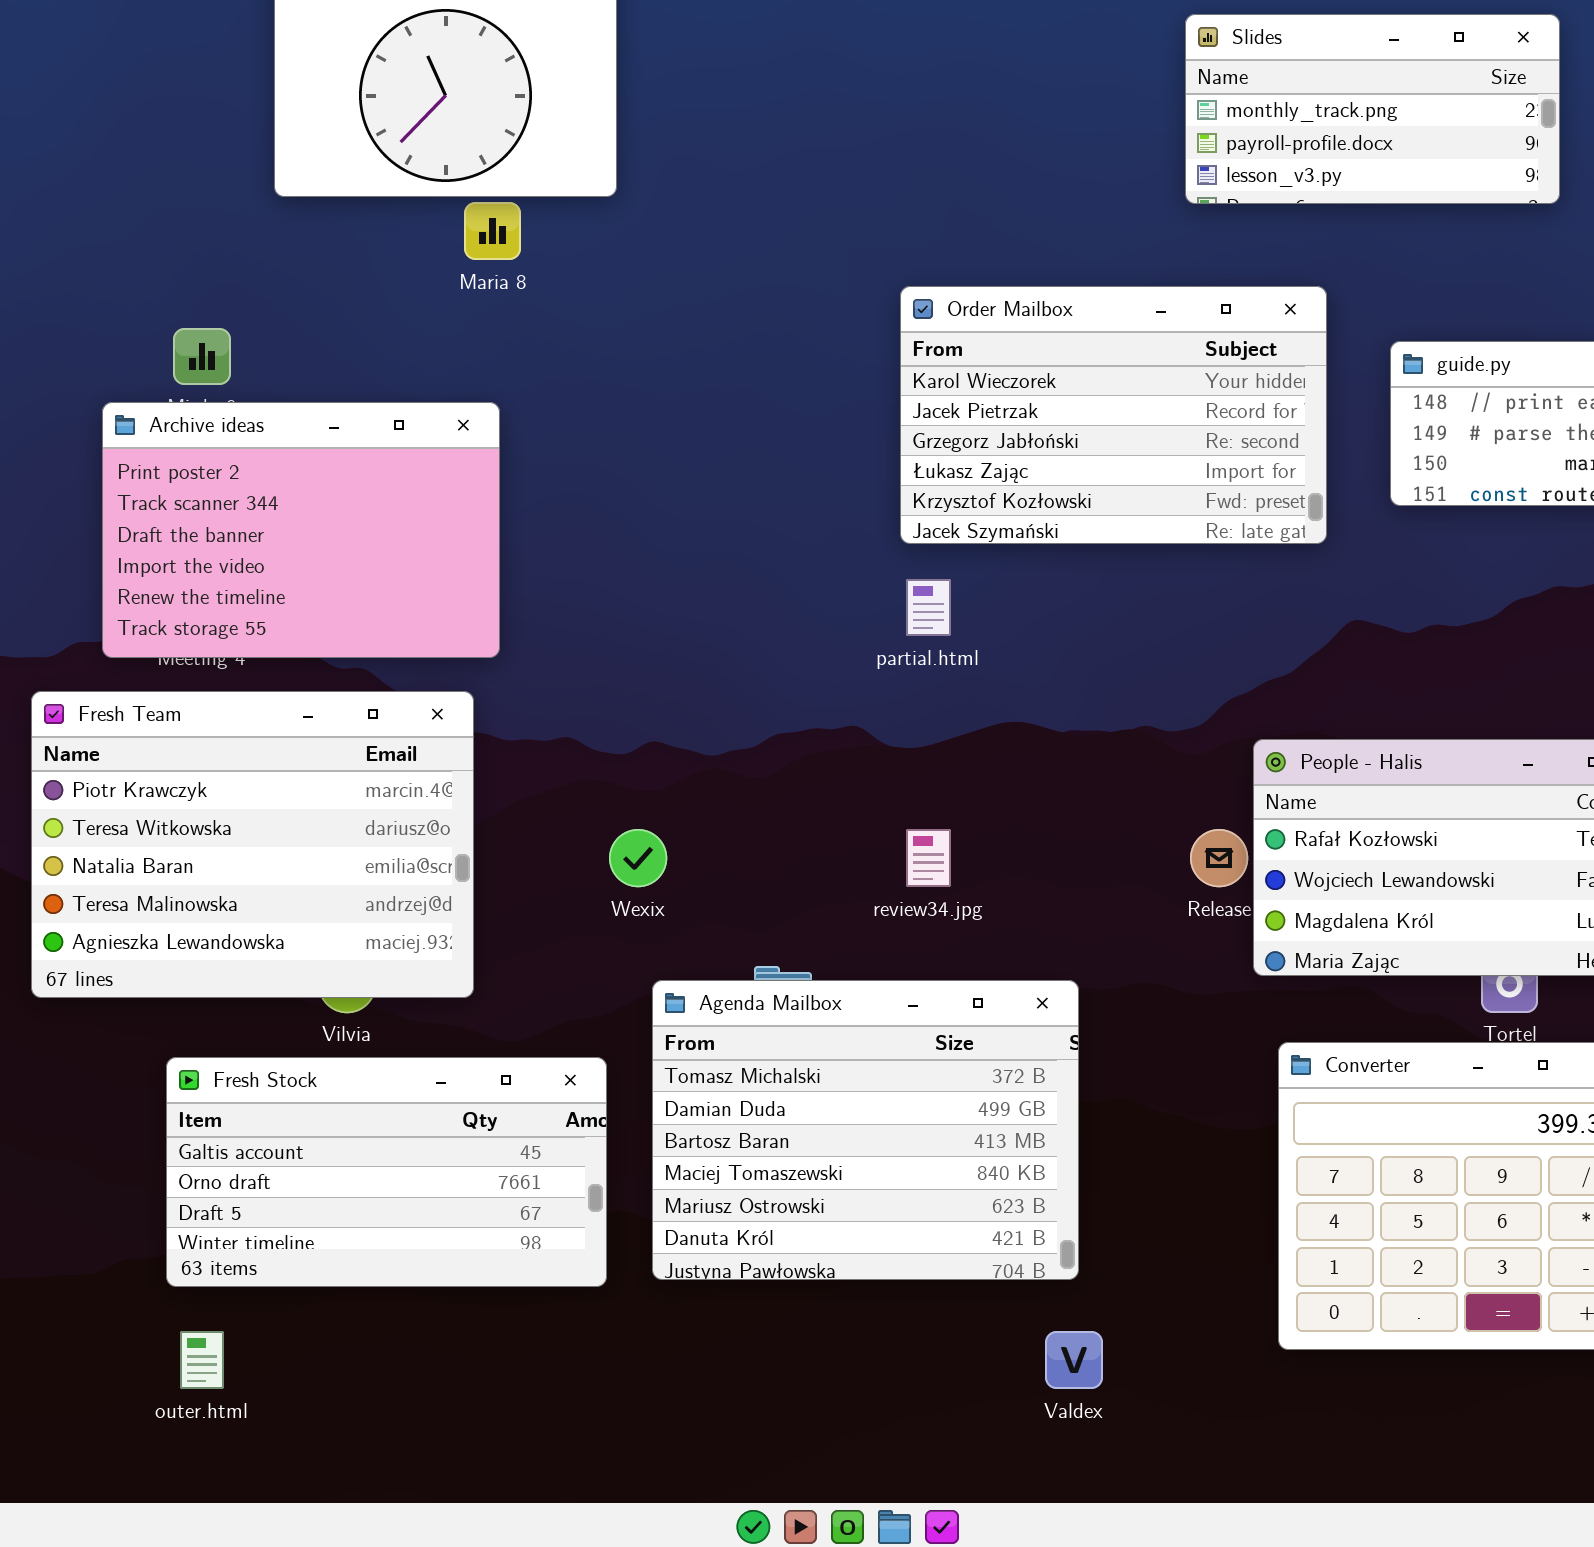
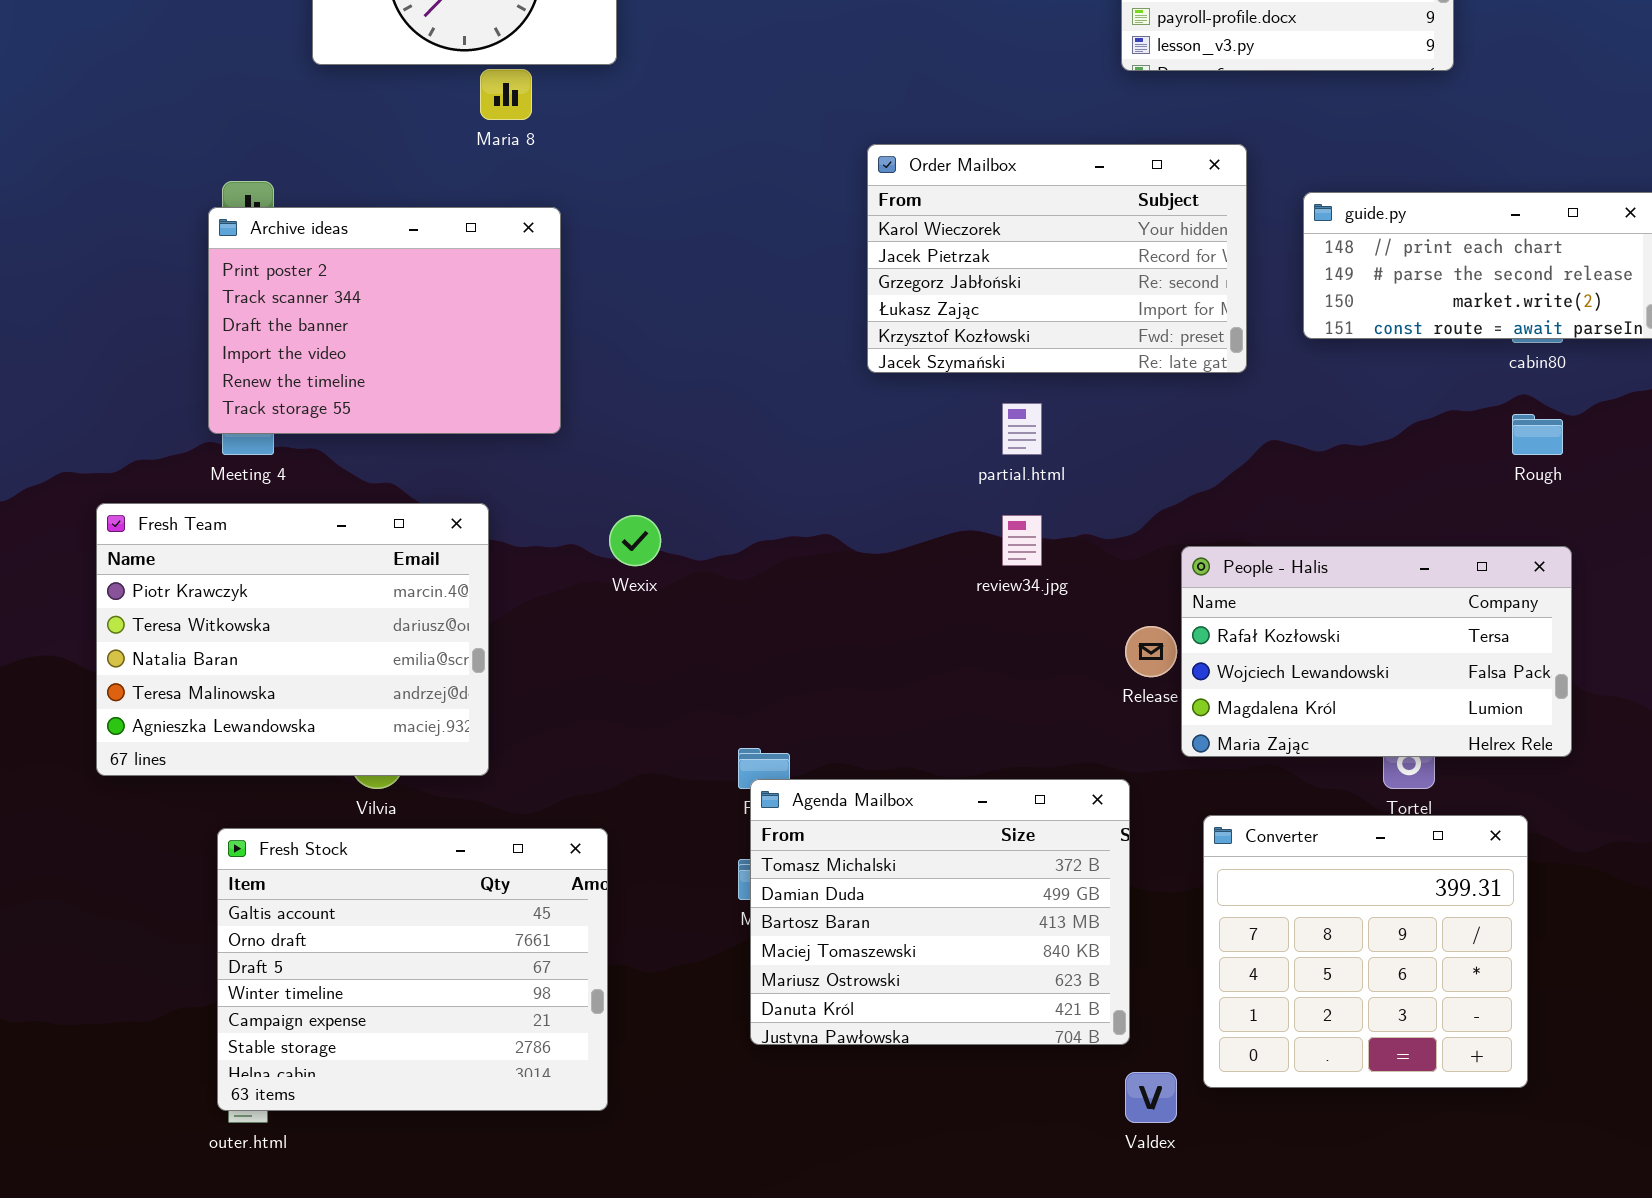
Archive ideas: [102,402,500,658] -> [208,207,561,434], moved
partial.html: [906,579,951,636] -> [1002,403,1042,455], moved
Wexix: [609,829,667,887] -> [609,515,661,566], moved
review34.jpg: [906,829,951,887] -> [1002,515,1042,566], moved
Agenda Mailbox: [652,980,1079,1280] -> [750,779,1130,1045], moved
Fresh Stock: [166,1057,607,1287] -> [217,828,608,1111], resized
Valdex: [1045,1331,1103,1389] -> [1125,1072,1177,1123], moved

